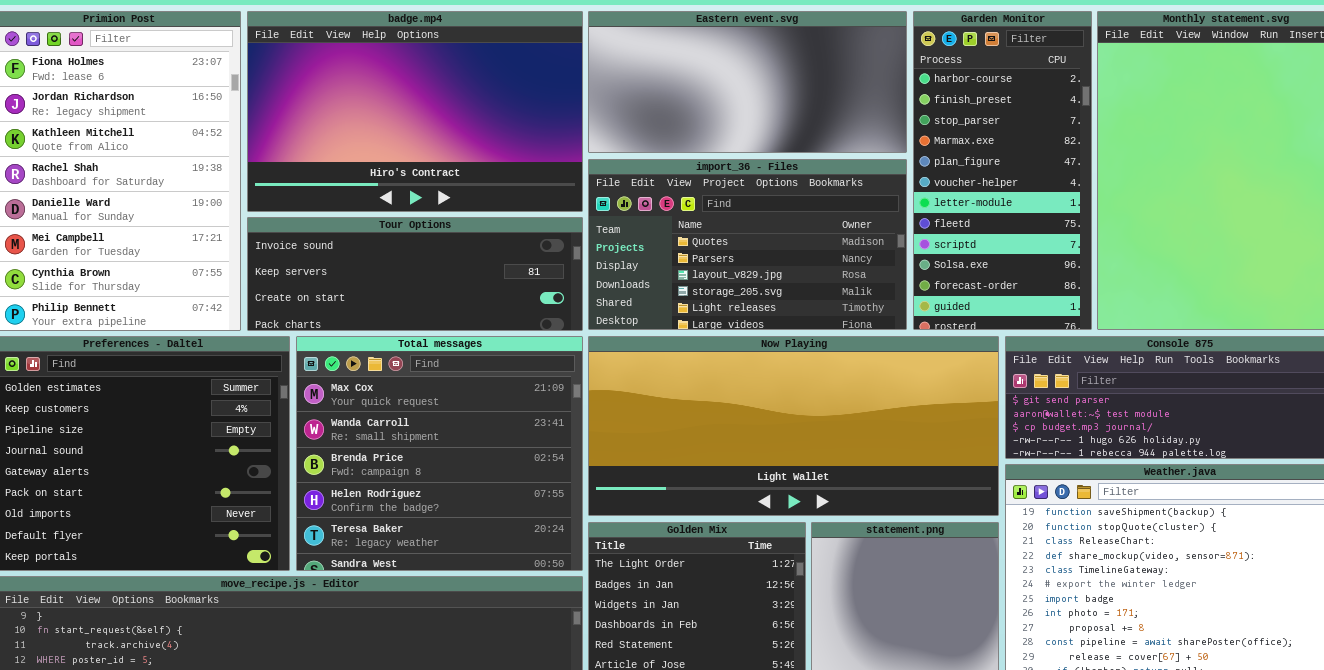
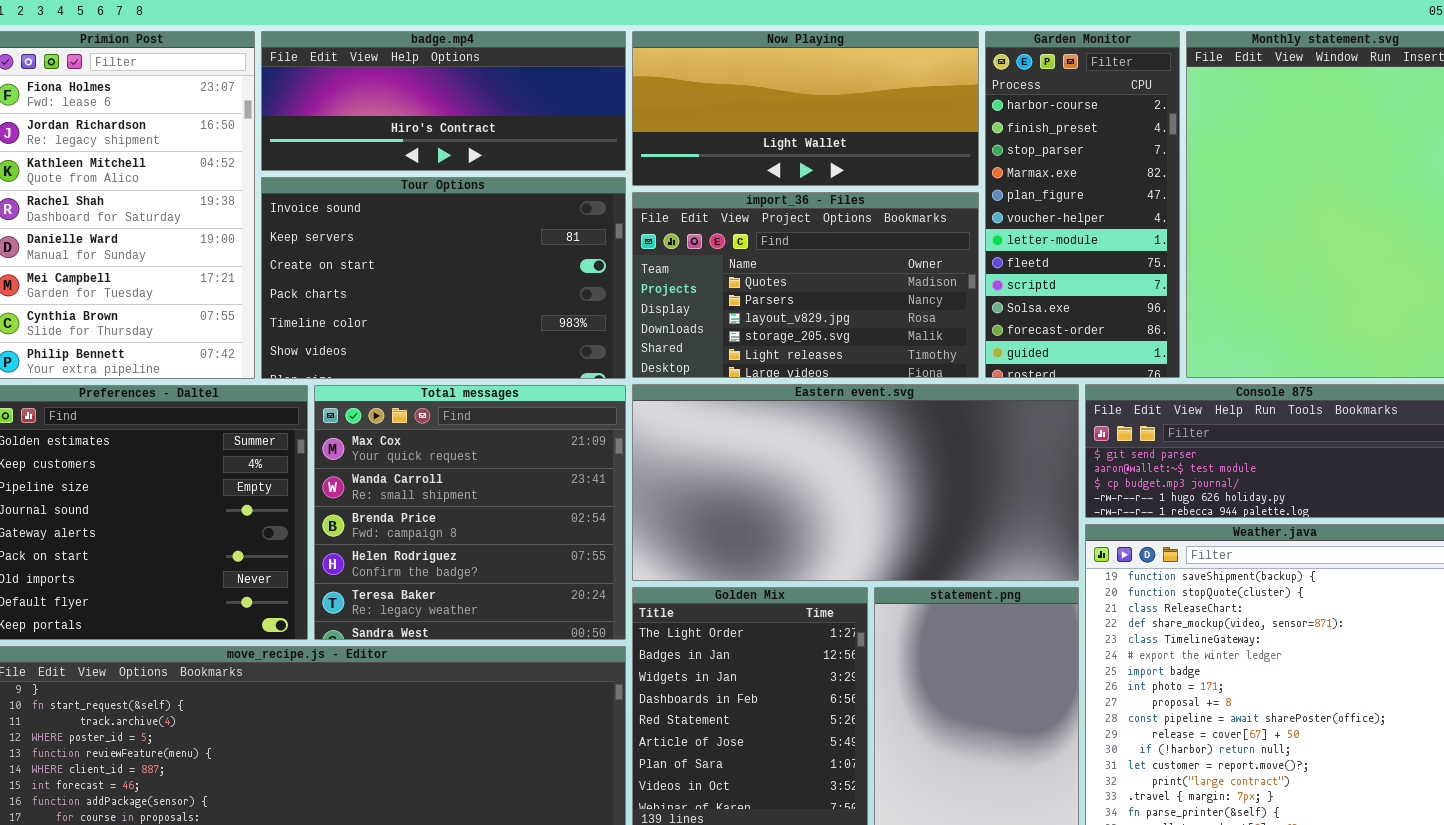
badge.mp4: [247,11,583,212] -> [261,31,626,171], resized
Eastern event.svg: [588,11,907,153] -> [632,384,1079,581], moved, resized
Tour Options: [247,217,583,331] -> [261,177,626,379], resized
Now Playing: [588,336,999,516] -> [632,31,979,186], moved, resized

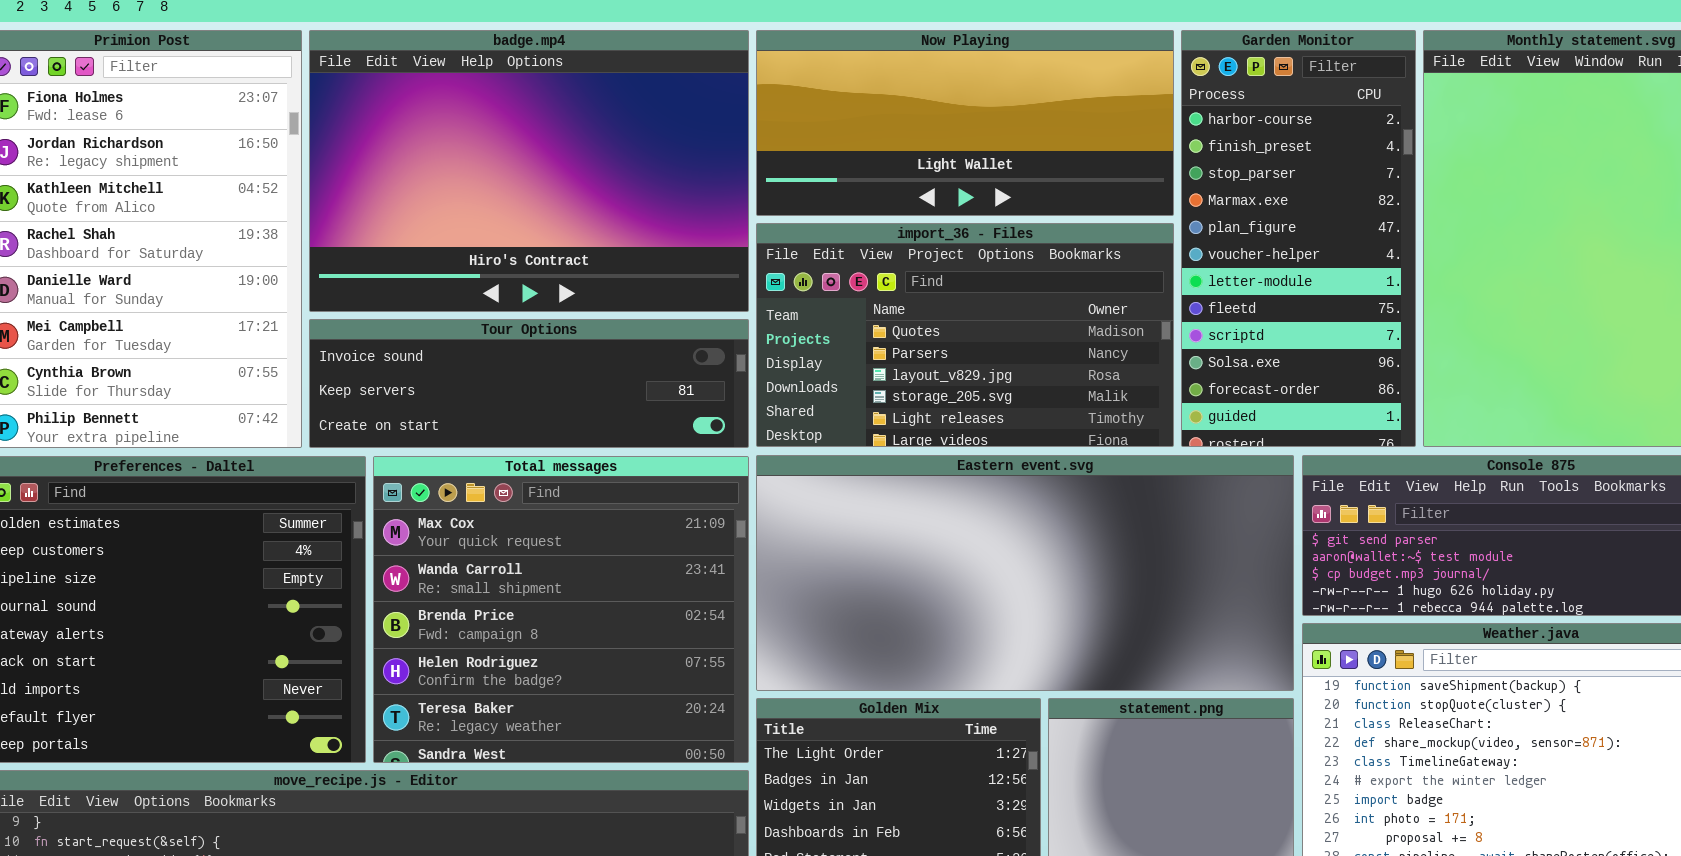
badge.mp4: [261,31,626,171] -> [309,30,749,312], resized
Tour Options: [261,177,626,379] -> [309,319,749,448], resized

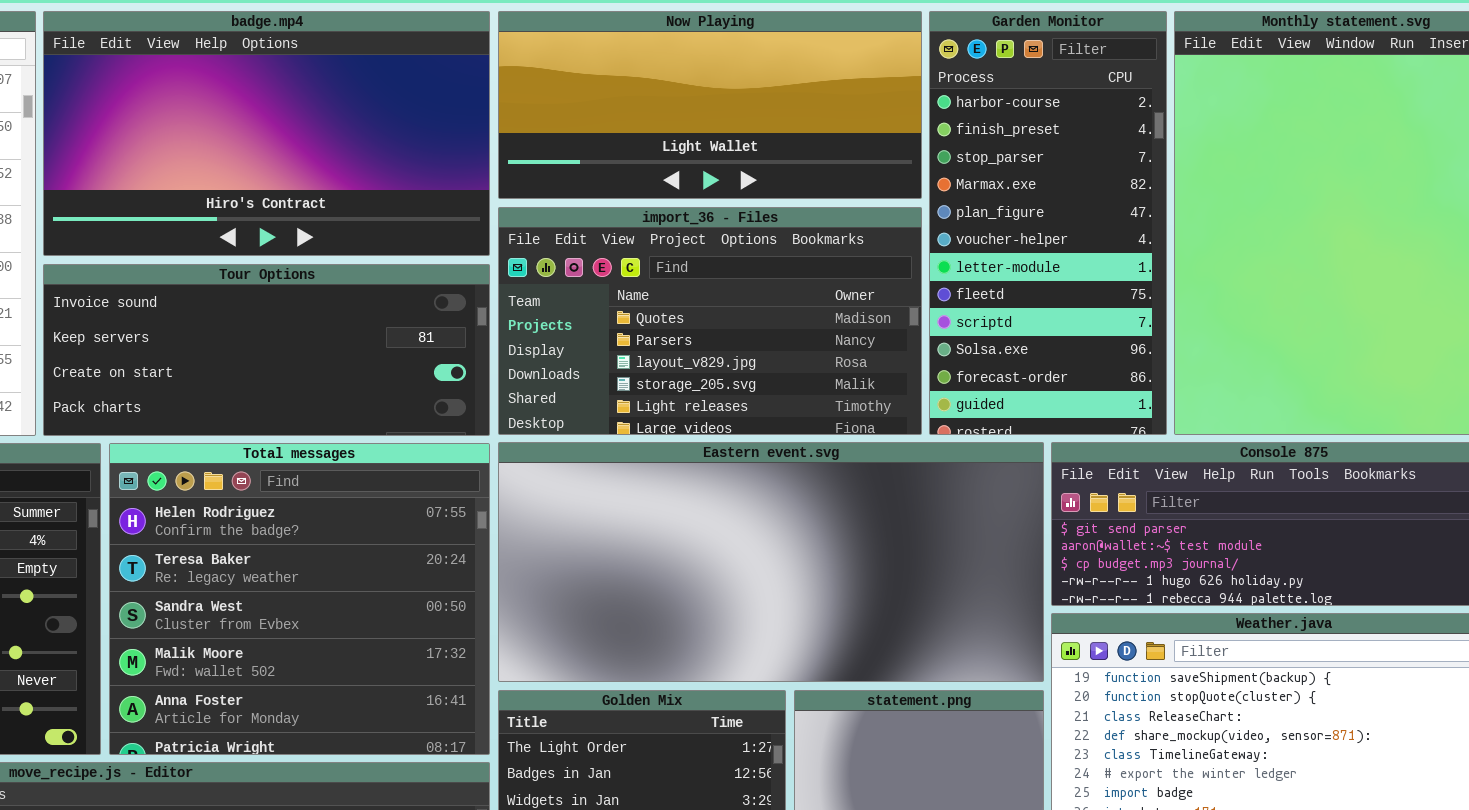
badge.mp4: [309,30,749,312] -> [43,11,490,256], resized
Tour Options: [309,319,749,448] -> [43,264,490,436], resized
Total messages: [373,456,749,763] -> [109,443,490,755], scrolled down 3 rows

